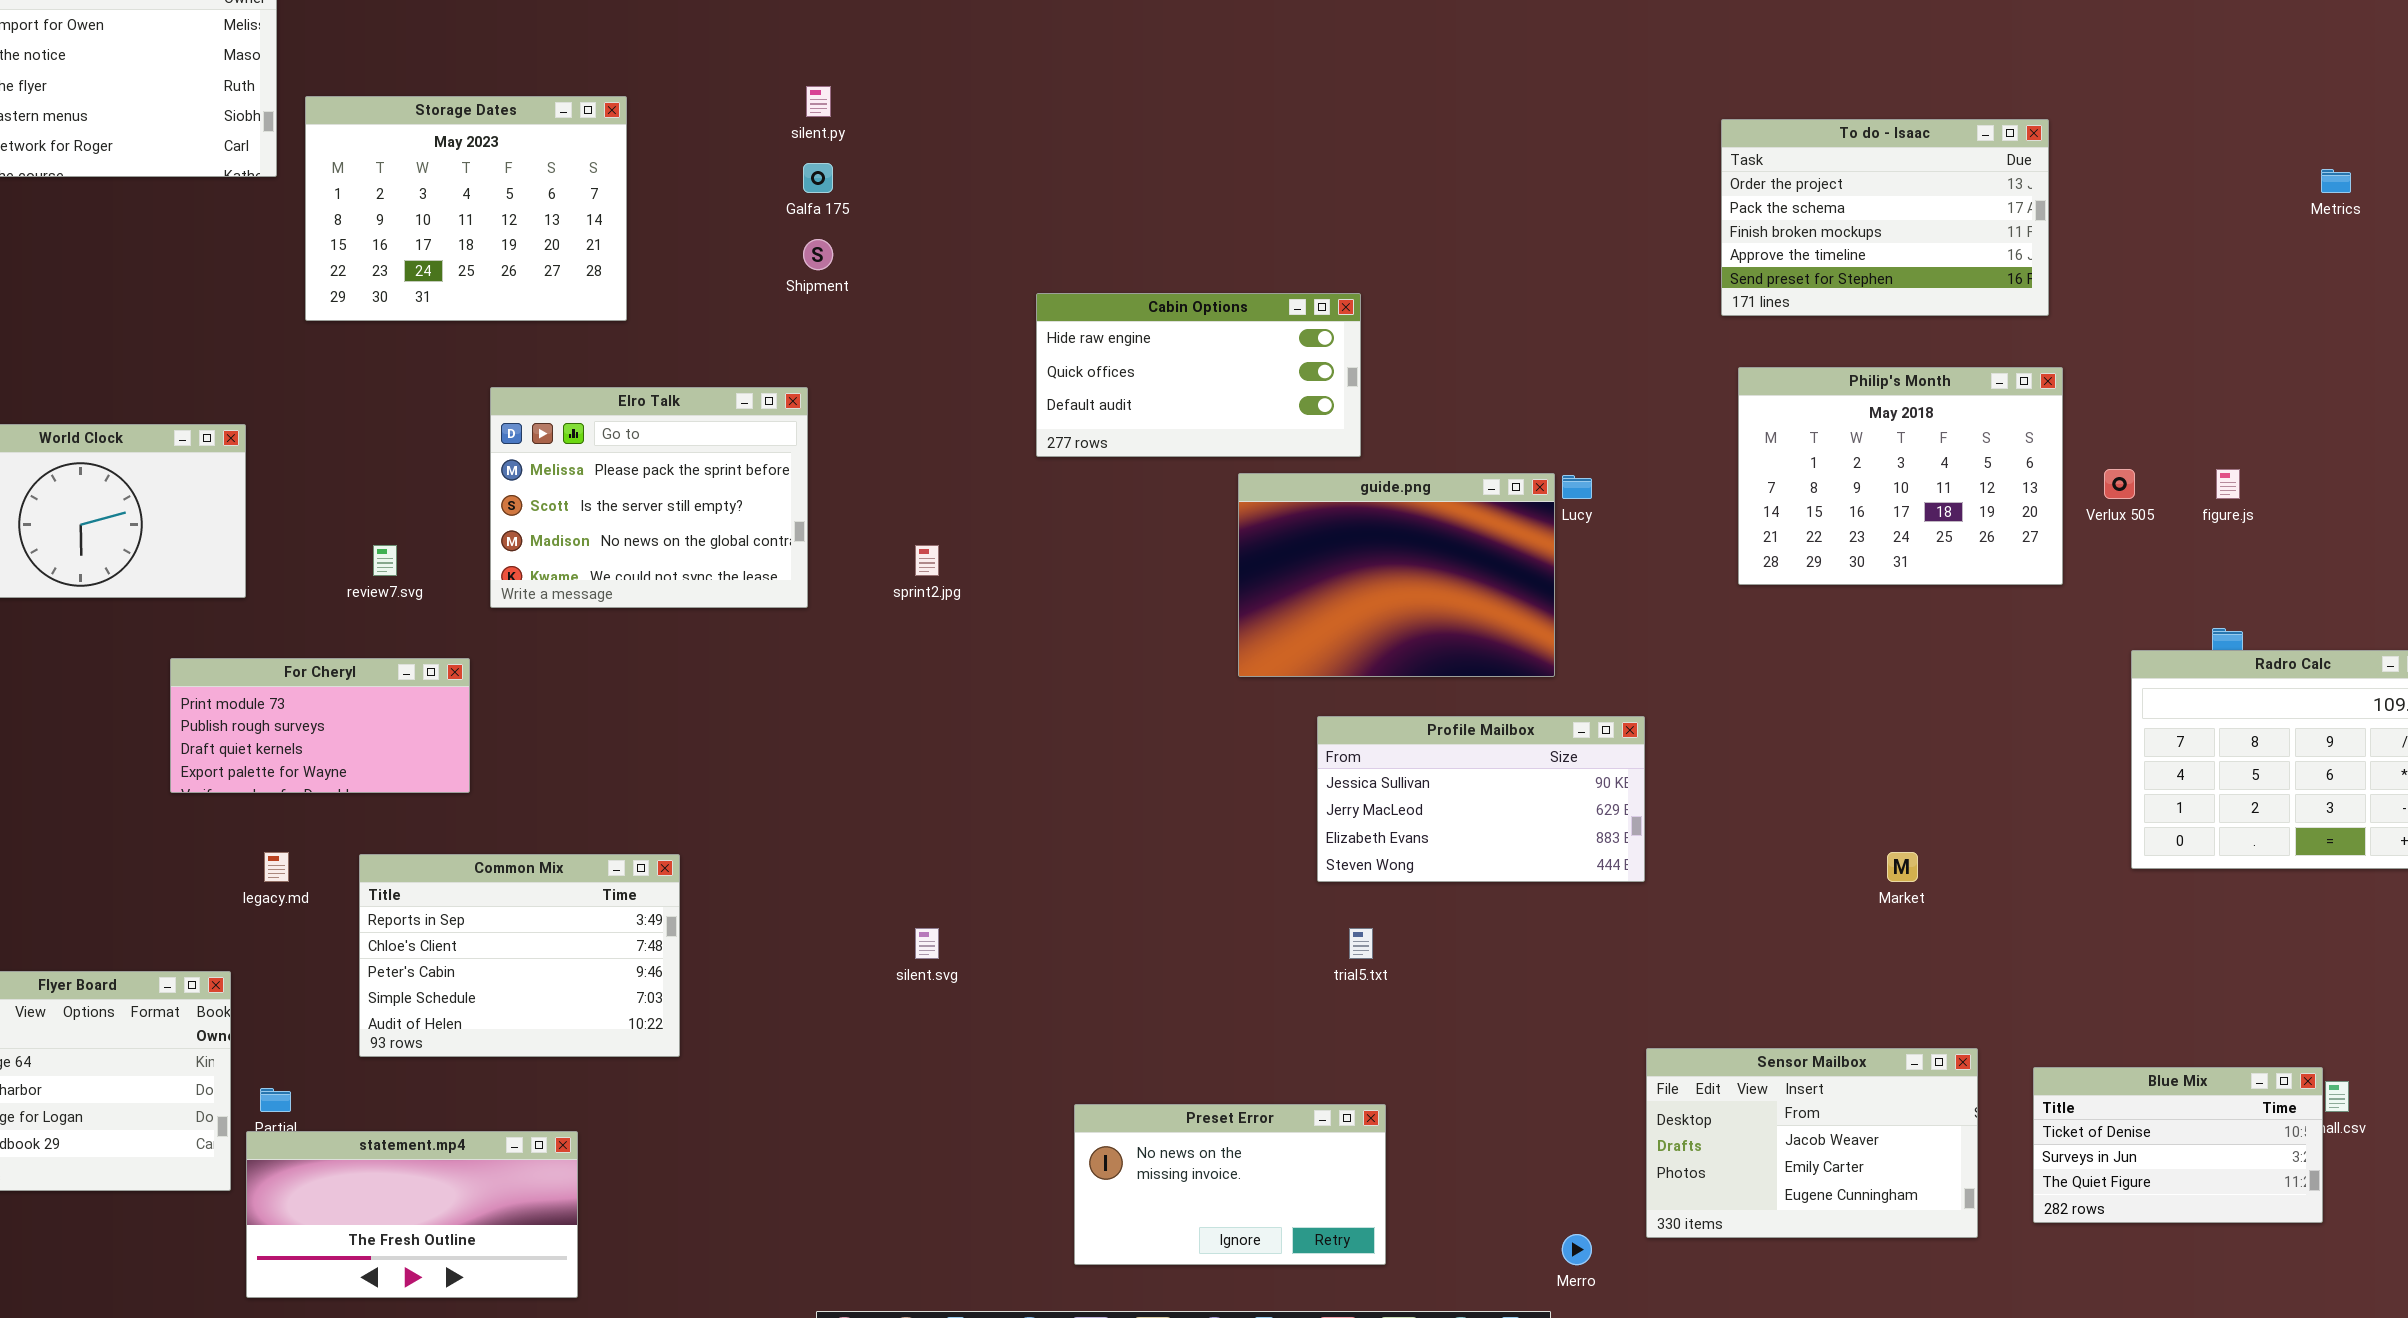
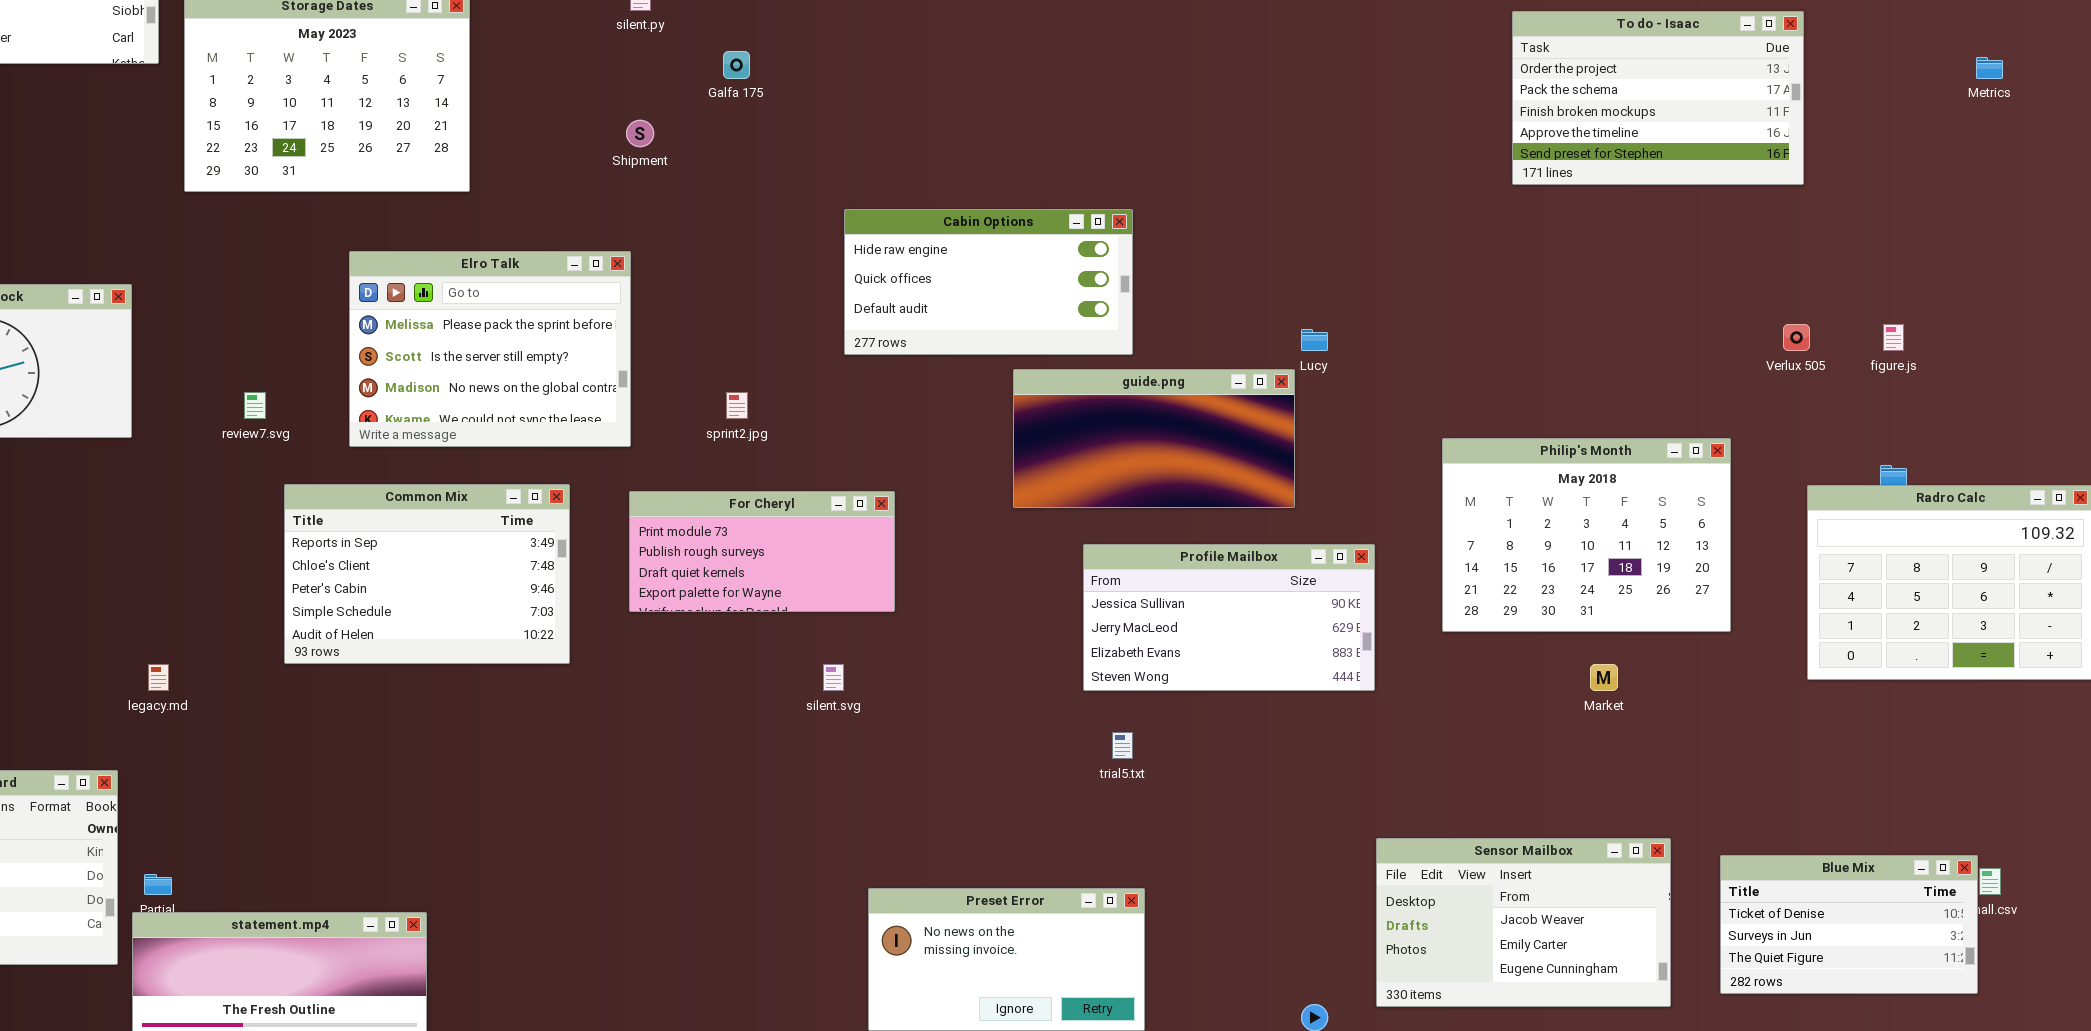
To do - Isaac: [1721,119,2049,316] -> [1512,11,1804,185], moved
Galfa 175: [803,163,833,193] -> [723,51,750,79], moved
Cabin Options: [1036,293,1361,457] -> [844,209,1133,355], moved
Philip's Month: [1738,367,2063,585] -> [1442,438,1731,632], moved
guide.png: [1238,473,1555,677] -> [1013,369,1295,508], resized
For Cheryl: [170,658,470,793] -> [629,491,895,612], moved
Common Mix: [359,854,680,1057] -> [284,484,570,664], moved
silent.svg: [915,928,939,959] -> [823,664,844,691], moved

